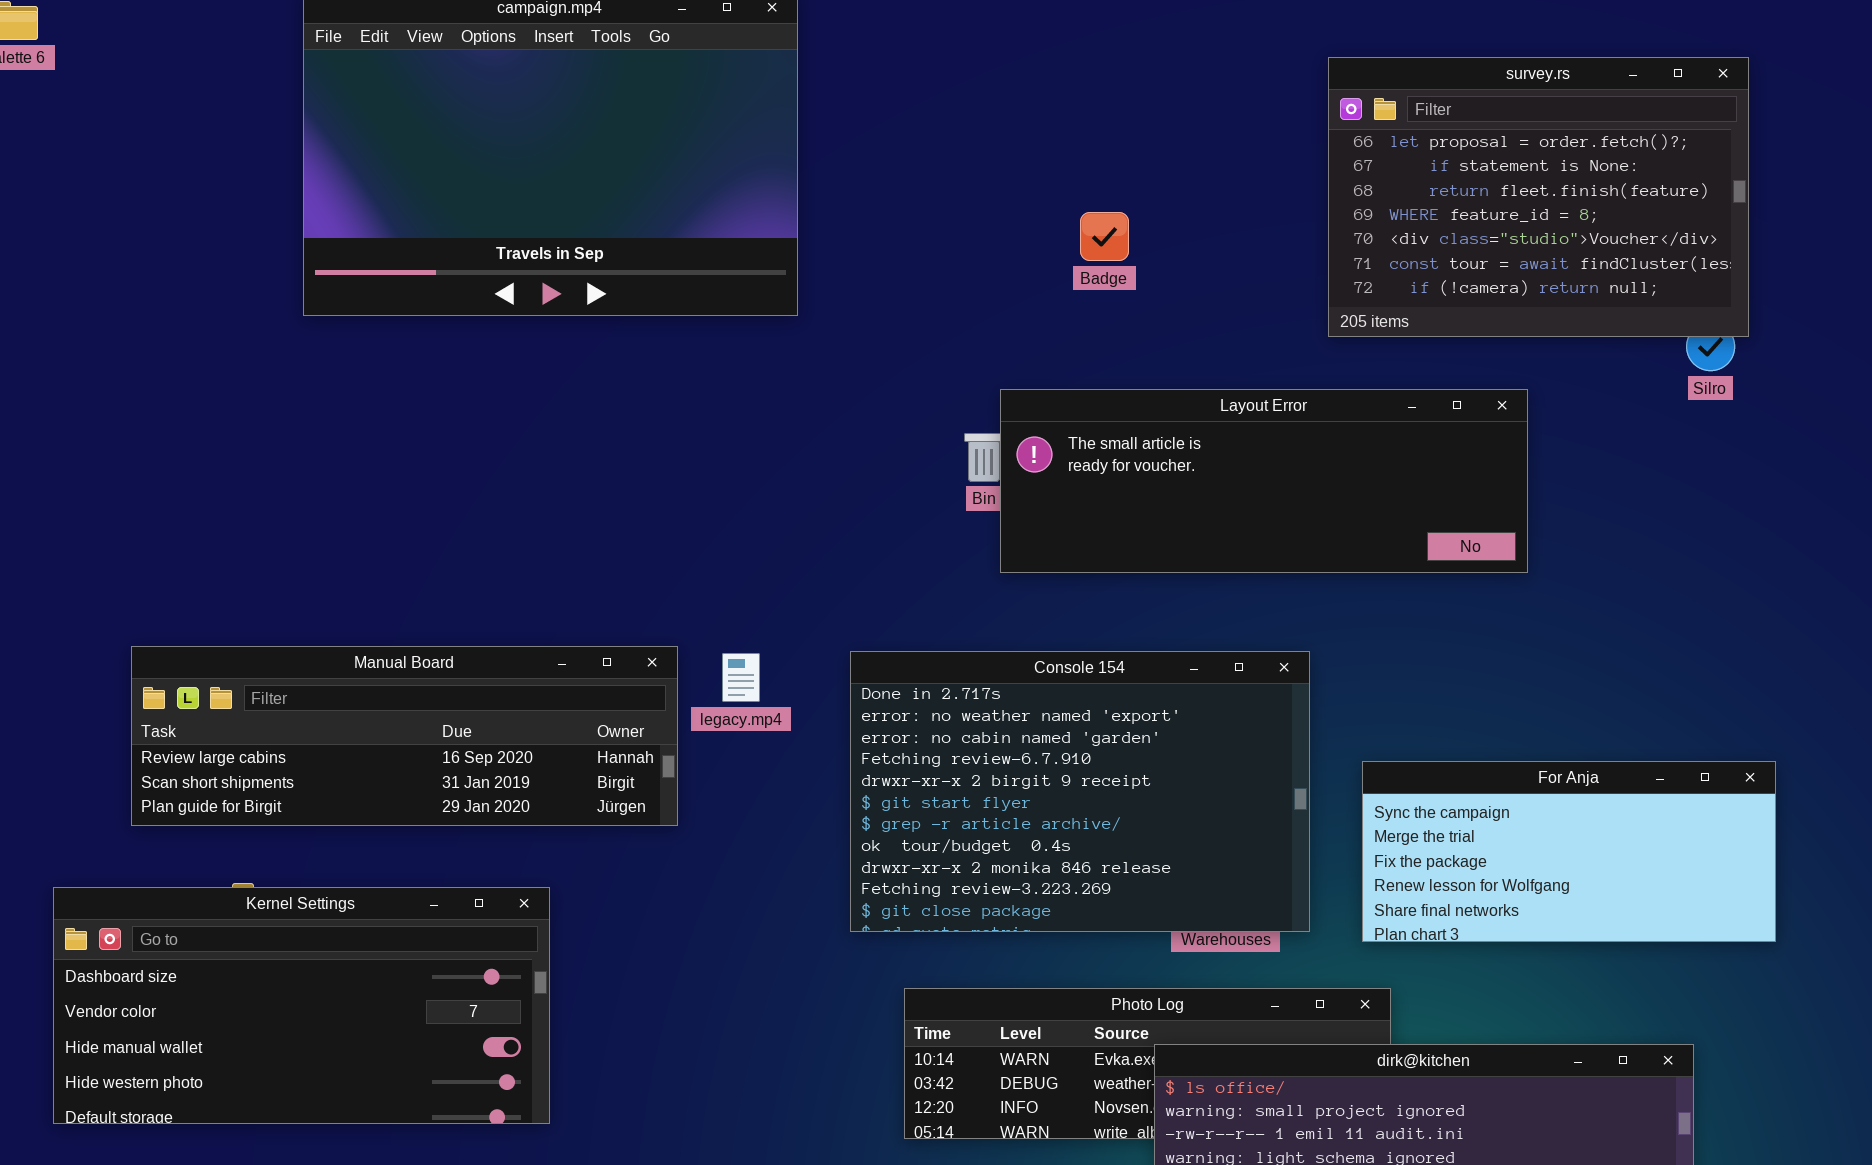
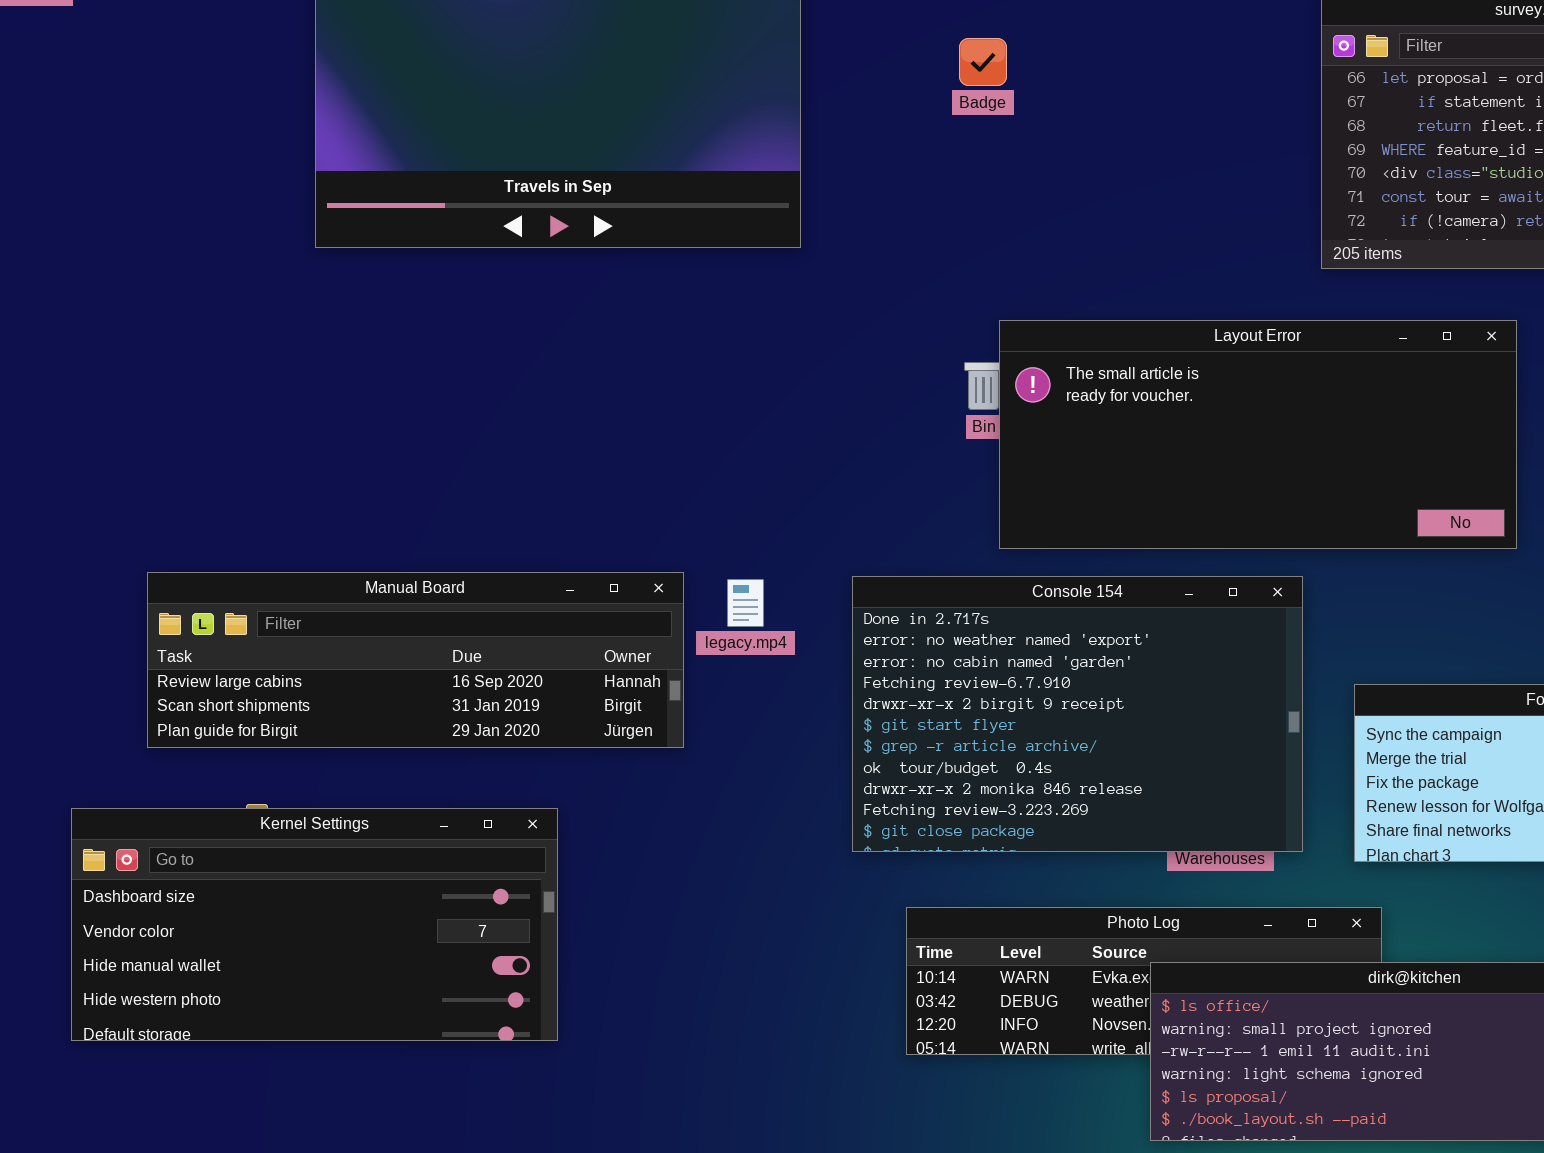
Badge: [1080,212,1129,261] -> [959,38,1007,86], moved
Layout Error: [1000,389,1528,573] -> [999,320,1517,549], resized

